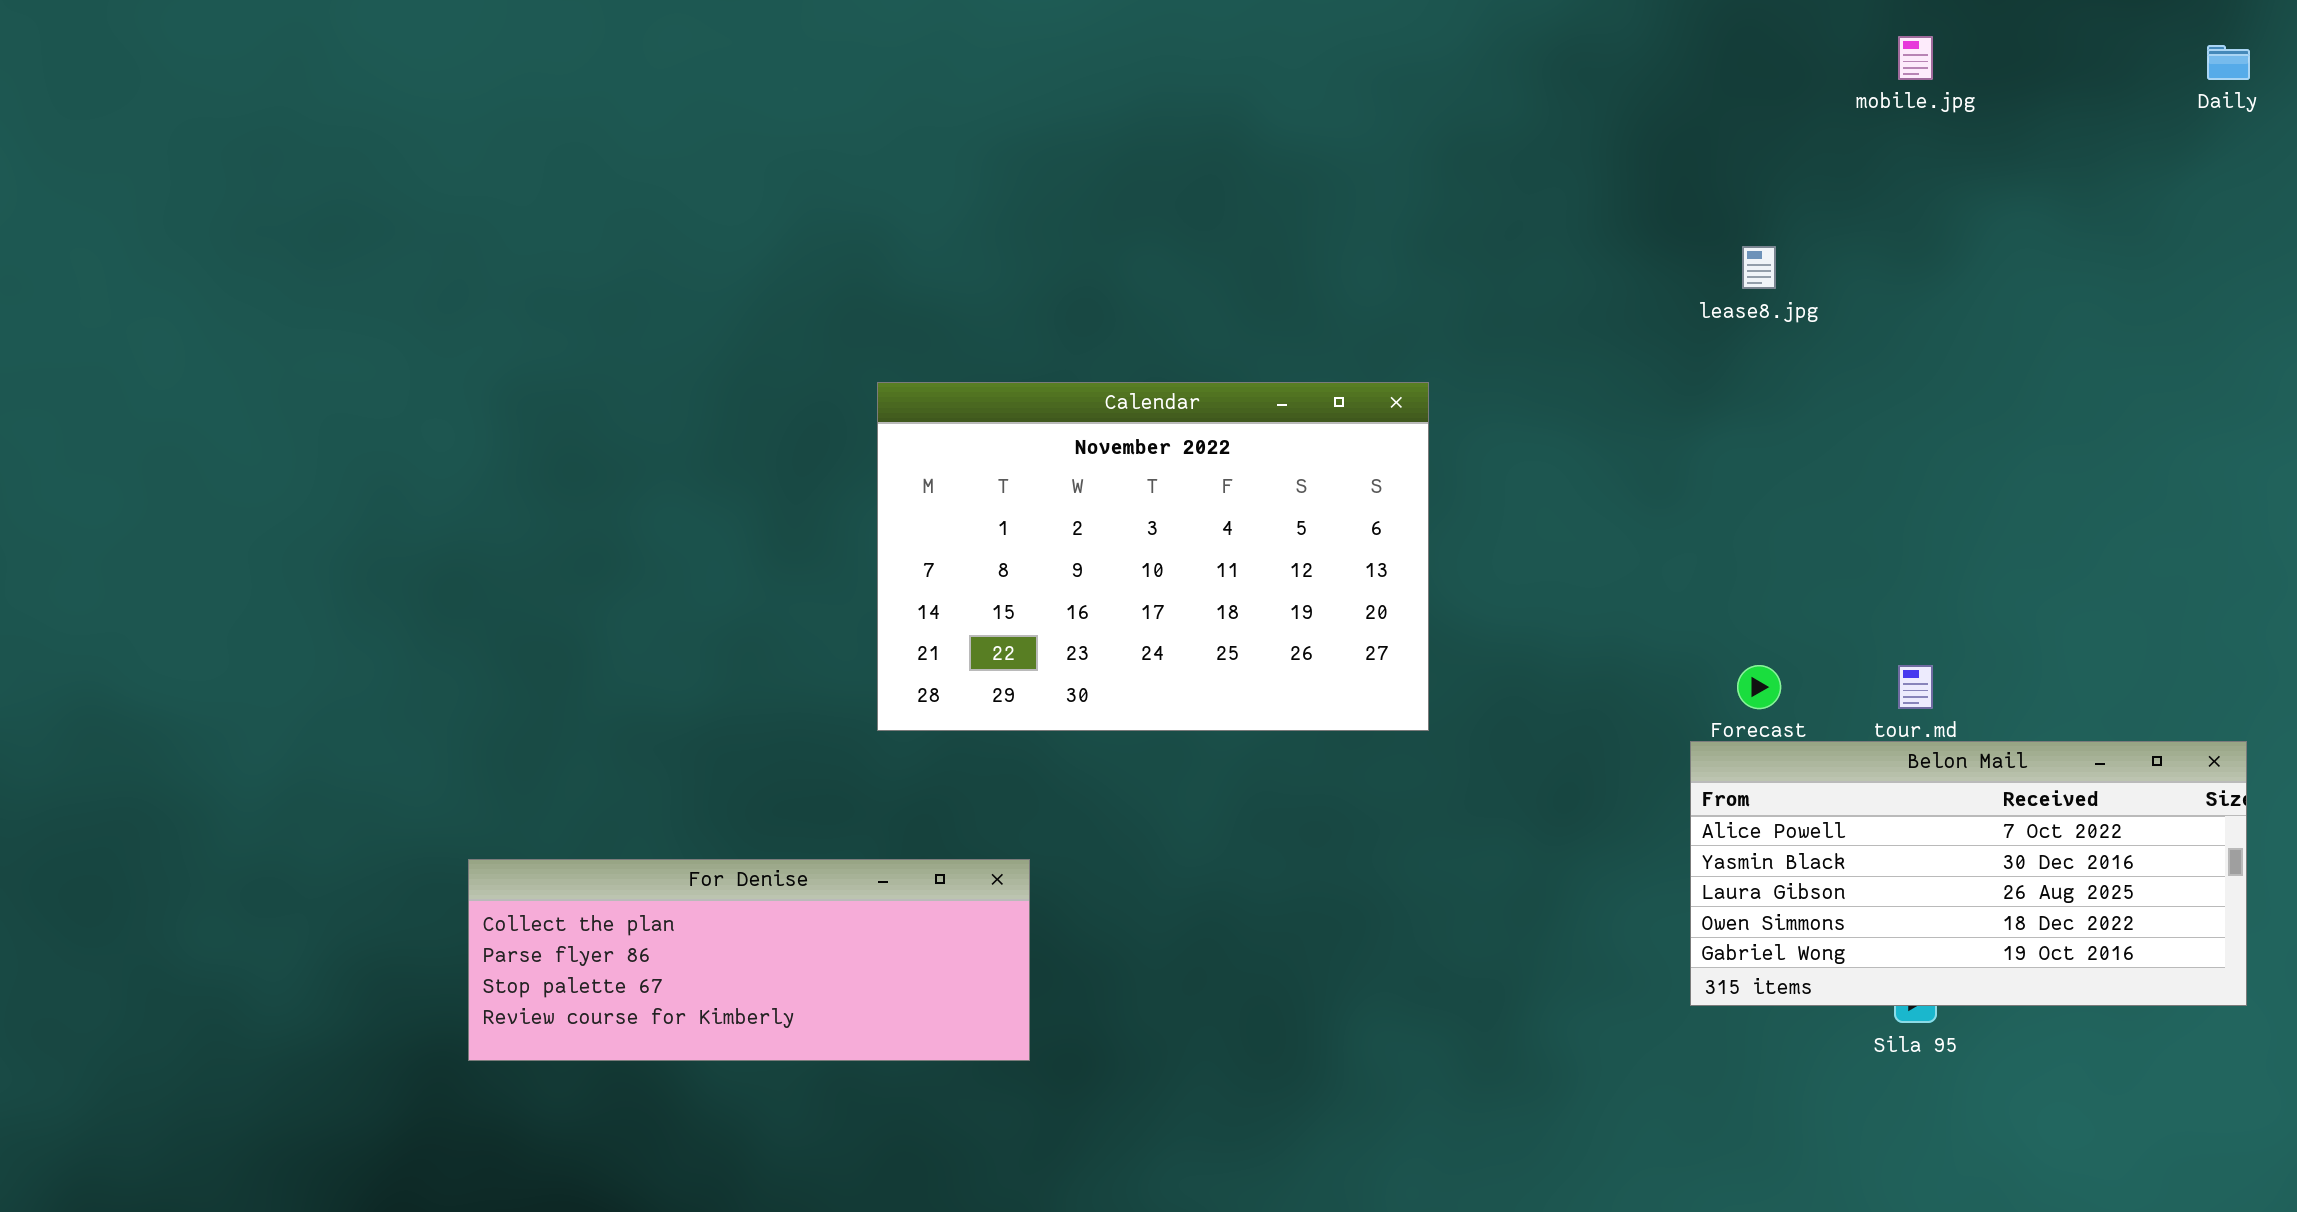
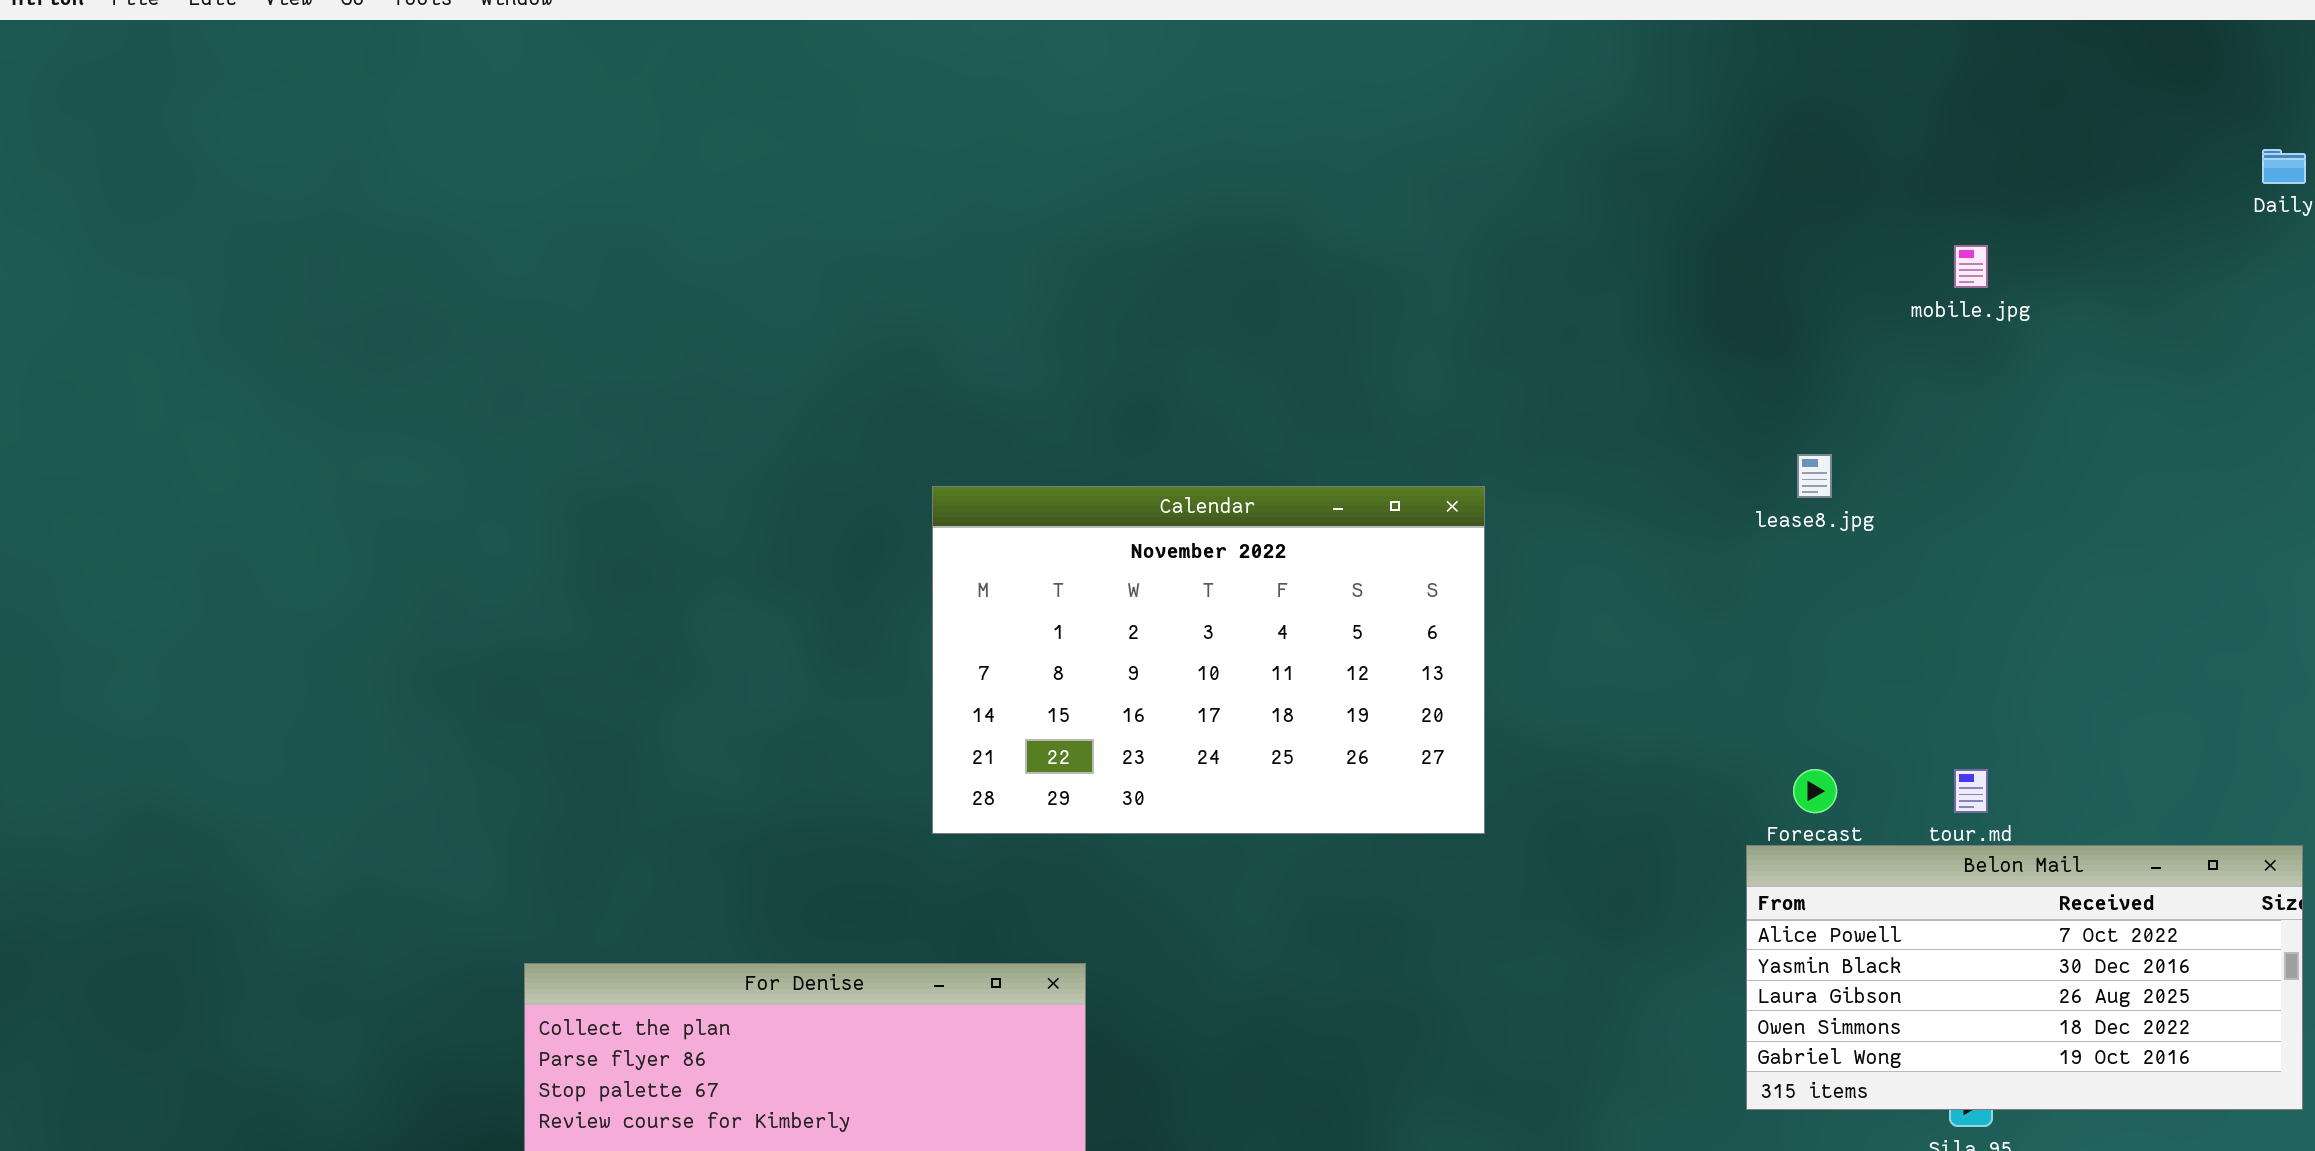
mobile.jpg: [1898,36,1933,80] -> [1954,245,1988,288], moved
lease8.jpg: [1742,246,1776,289] -> [1797,454,1832,498], moved

